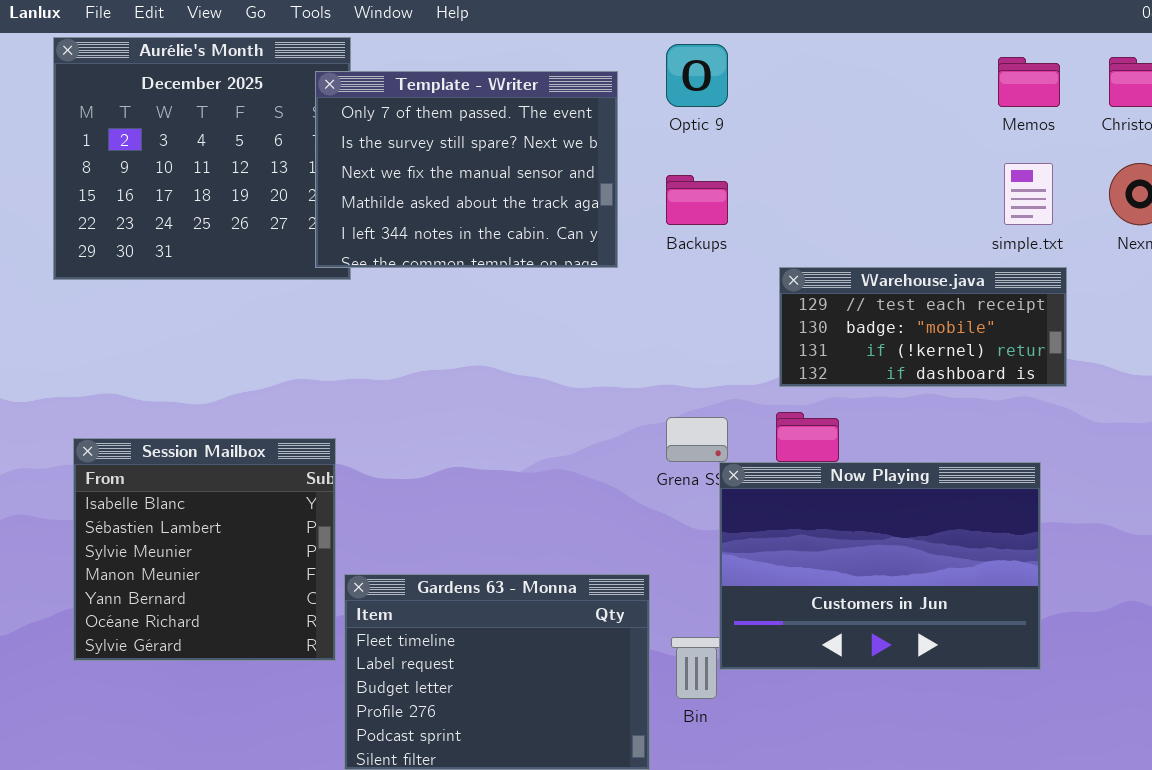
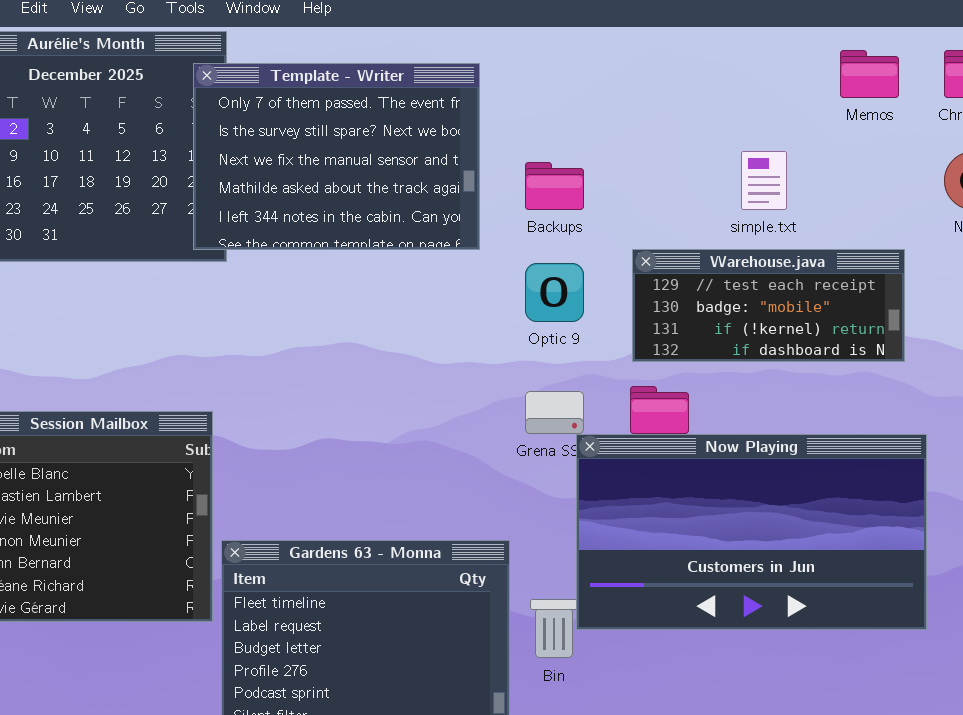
Optic 9: [666,44,728,107] -> [525,263,584,322], moved
simple.txt: [1004,163,1053,225] -> [741,151,787,210], moved
Now Playing: [719,462,1041,670] -> [576,434,927,630], resized

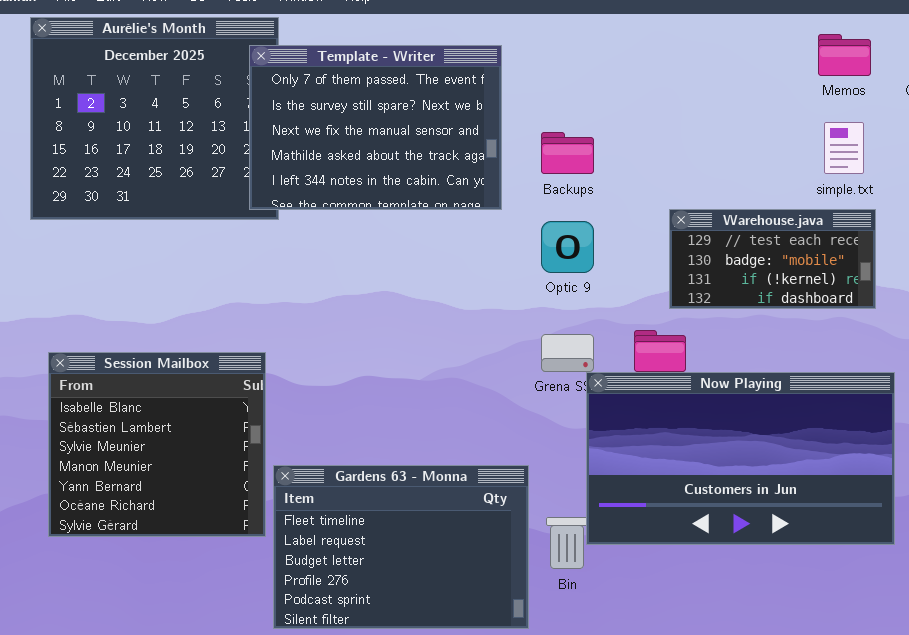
simple.txt: [741,151,787,210] -> [824,122,864,174], moved
Warehouse.java: [632,249,905,362] -> [669,209,876,309], resized

